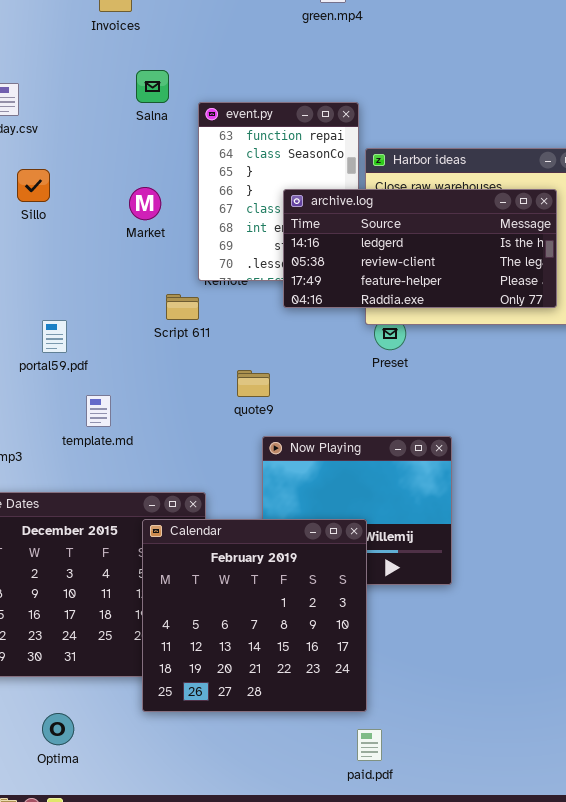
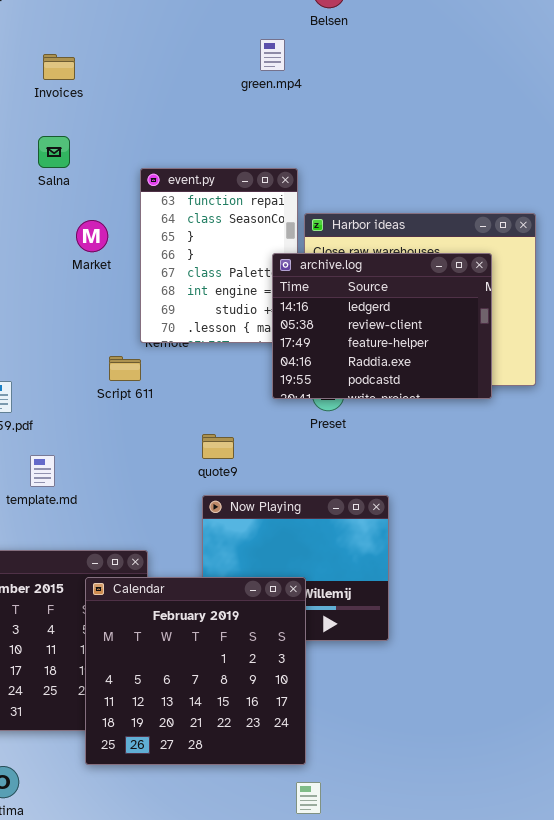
Salna: [136,70,169,103] -> [38,136,70,168], moved
Market: [129,187,161,220] -> [76,220,108,252], moved
archive.log: [283,189,557,308] -> [272,253,492,399], resized
quote9: [237,370,270,397] -> [202,434,234,459], moved

